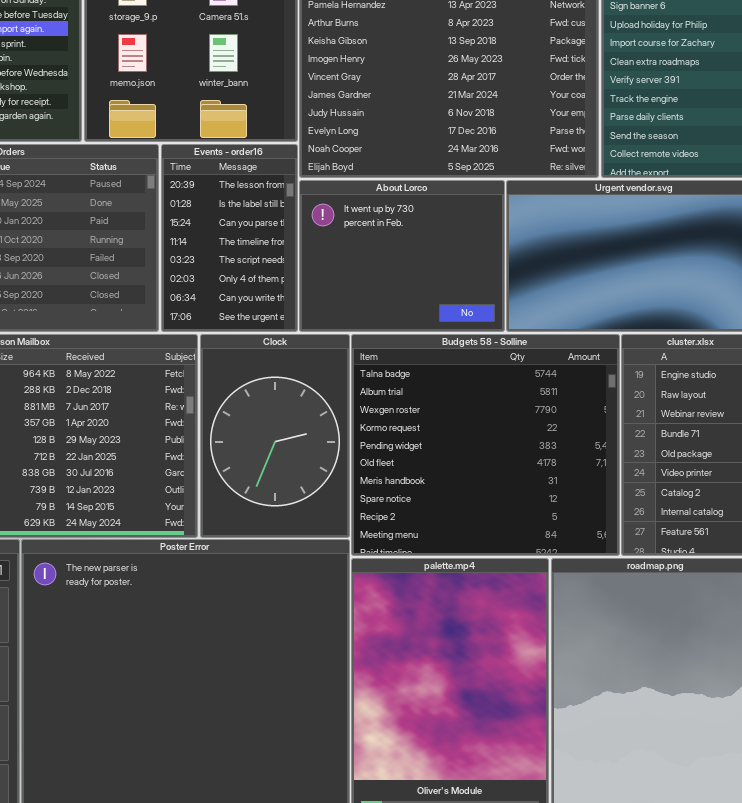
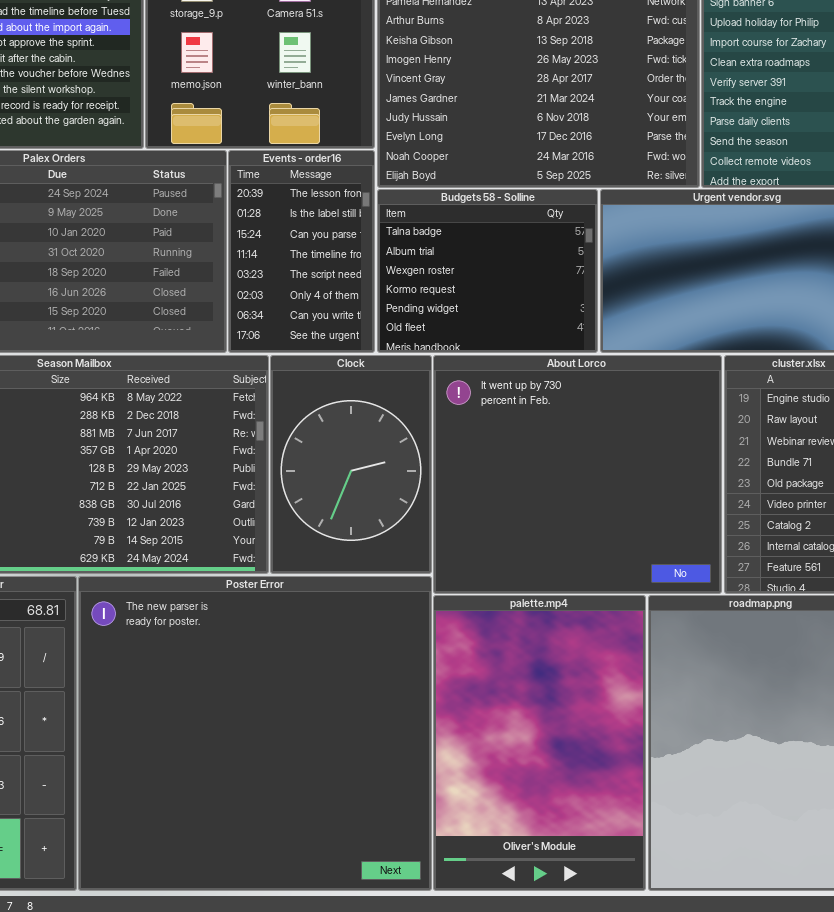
About Lorco: [299,180,505,332] -> [433,355,722,594], moved, resized
Budgets 58 - Solline: [351,334,620,556] -> [377,189,598,353], moved, resized

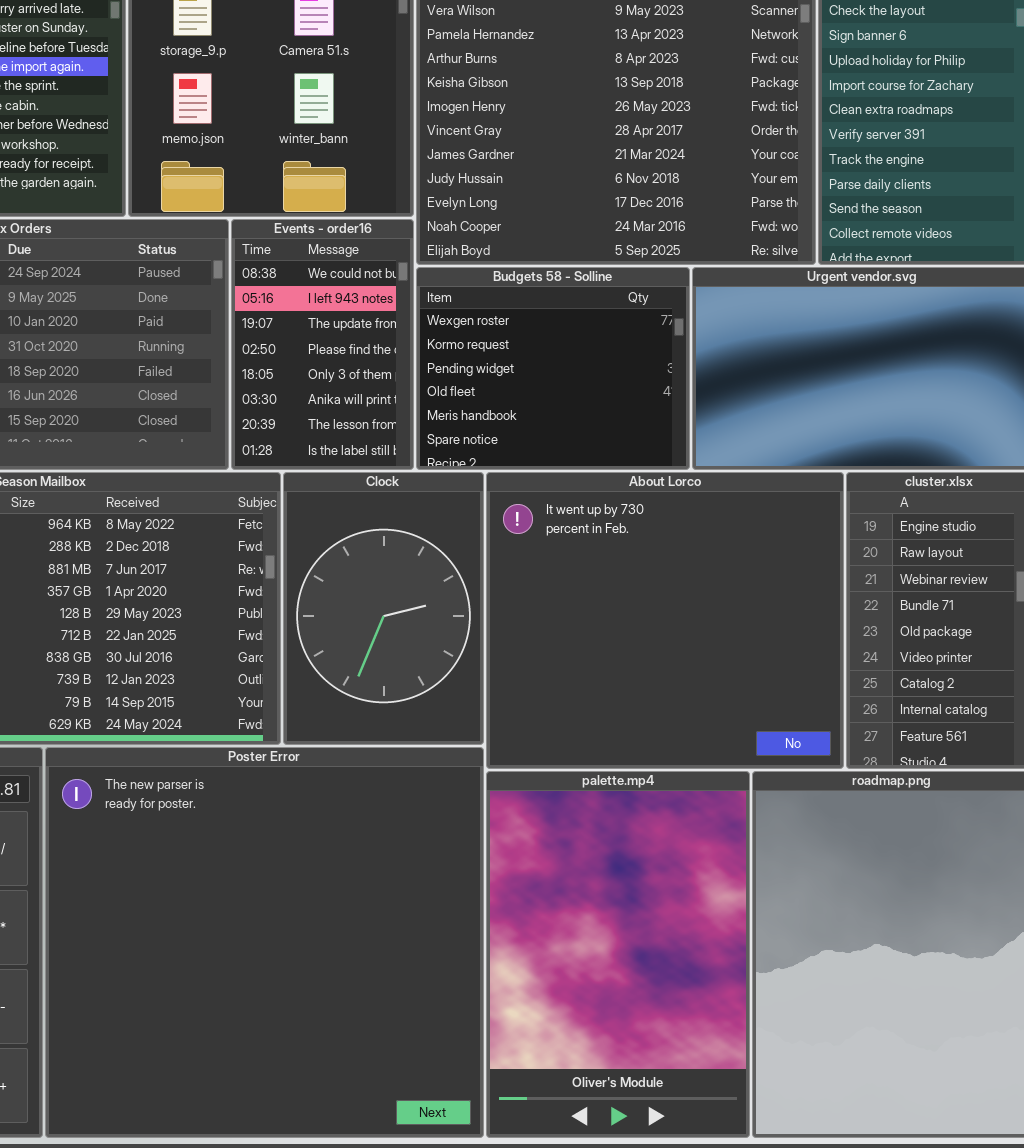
Events - order16: [228,150,375,353] -> [231,219,414,470], scrolled up 6 rows
Budgets 58 - Solline: [377,189,598,353] -> [416,267,690,470], scrolled down 2 rows

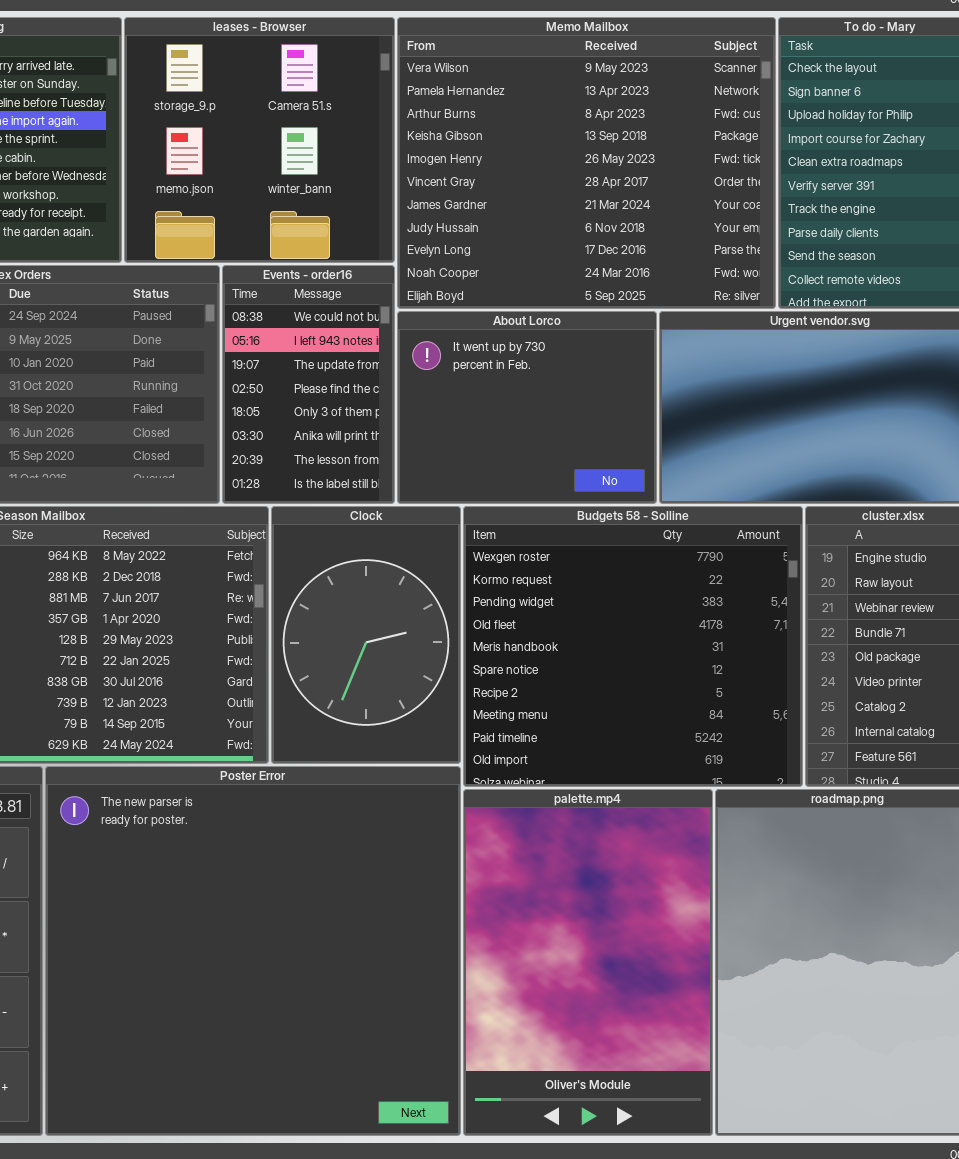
Budgets 58 - Solline: [416,267,690,470] -> [463,506,803,787], moved, resized
About Lorco: [486,472,844,769] -> [397,311,657,504], moved, resized

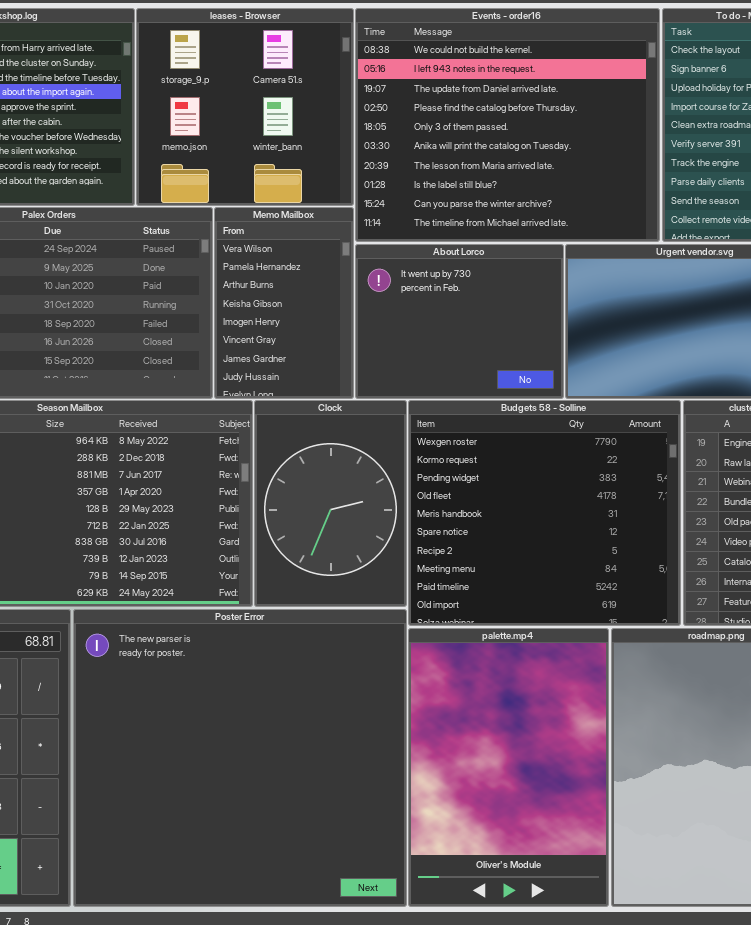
Memo Mailbox: [397,17,776,309] -> [214,207,354,399], moved, resized
Events - order16: [222,265,395,504] -> [355,8,660,242], moved, resized

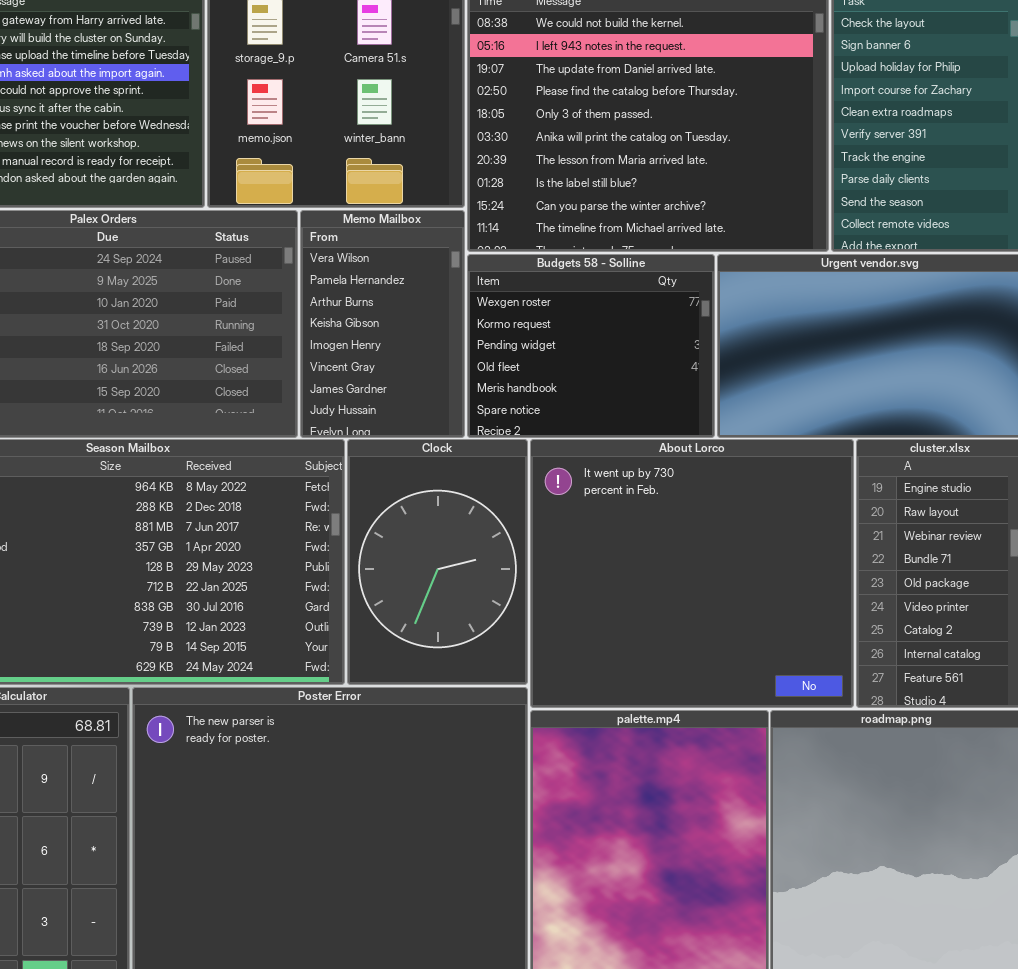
About Lorco: [355,244,564,399] -> [530,439,854,708], moved, resized
Budgets 58 - Solline: [408,400,681,626] -> [467,254,715,438], moved, resized

